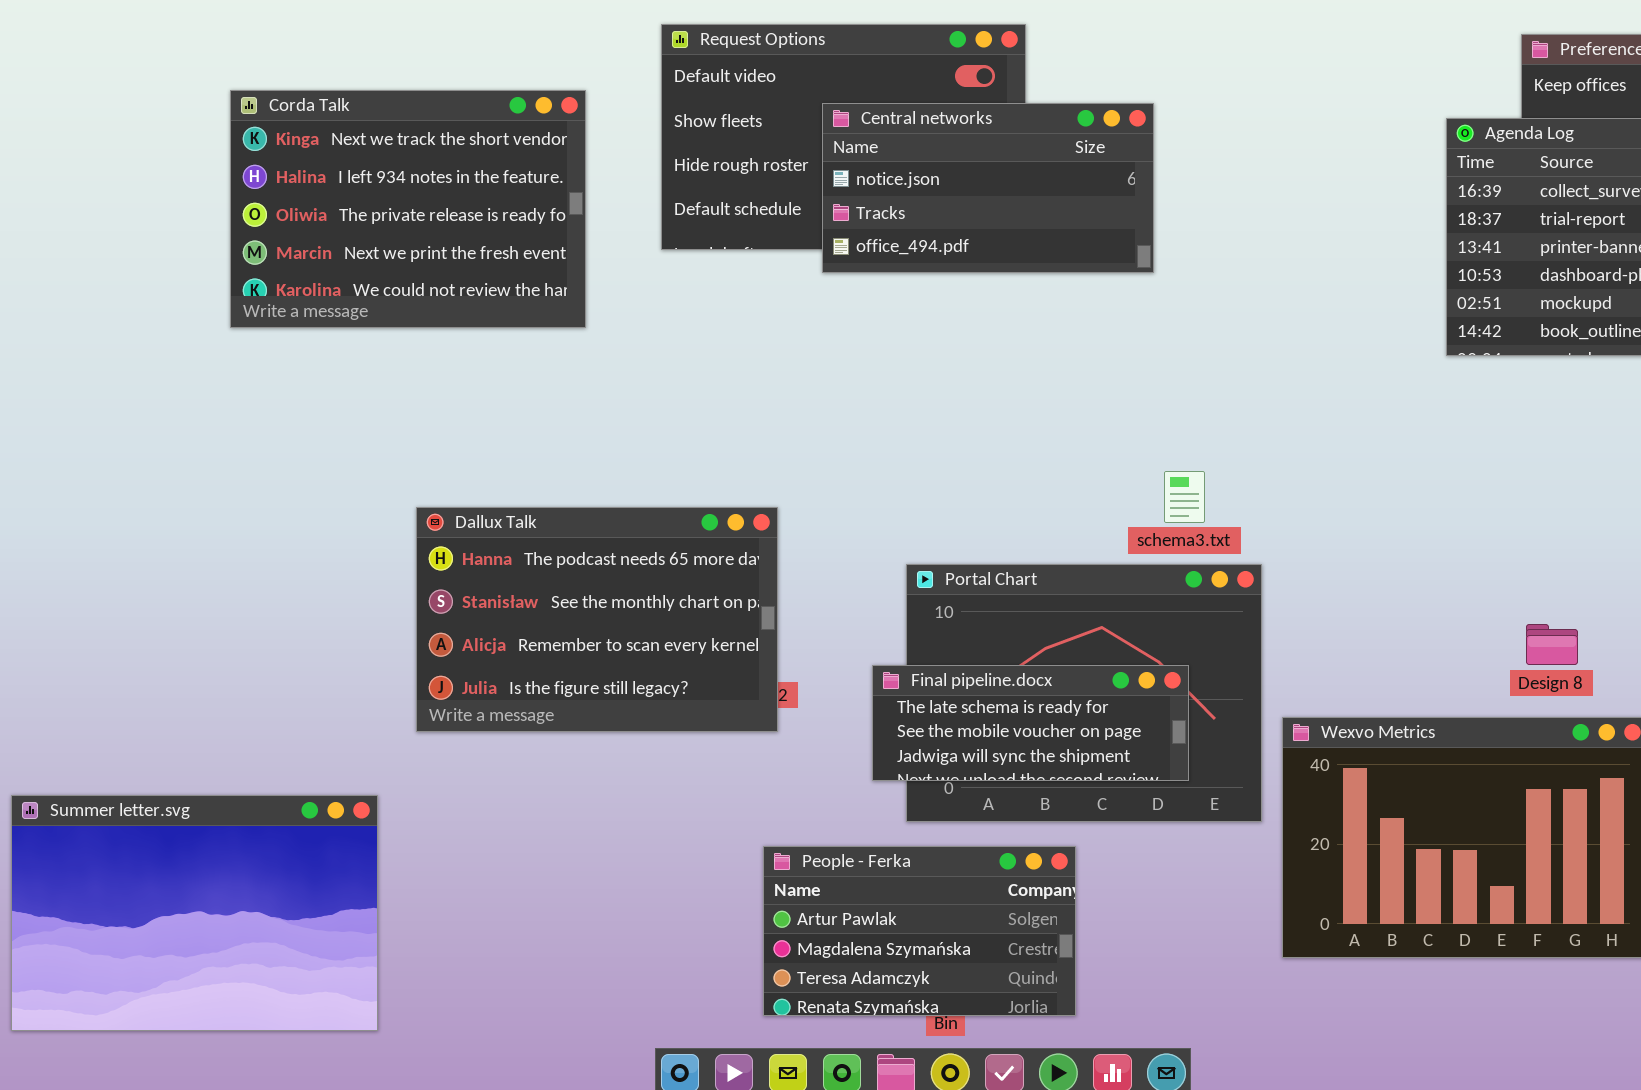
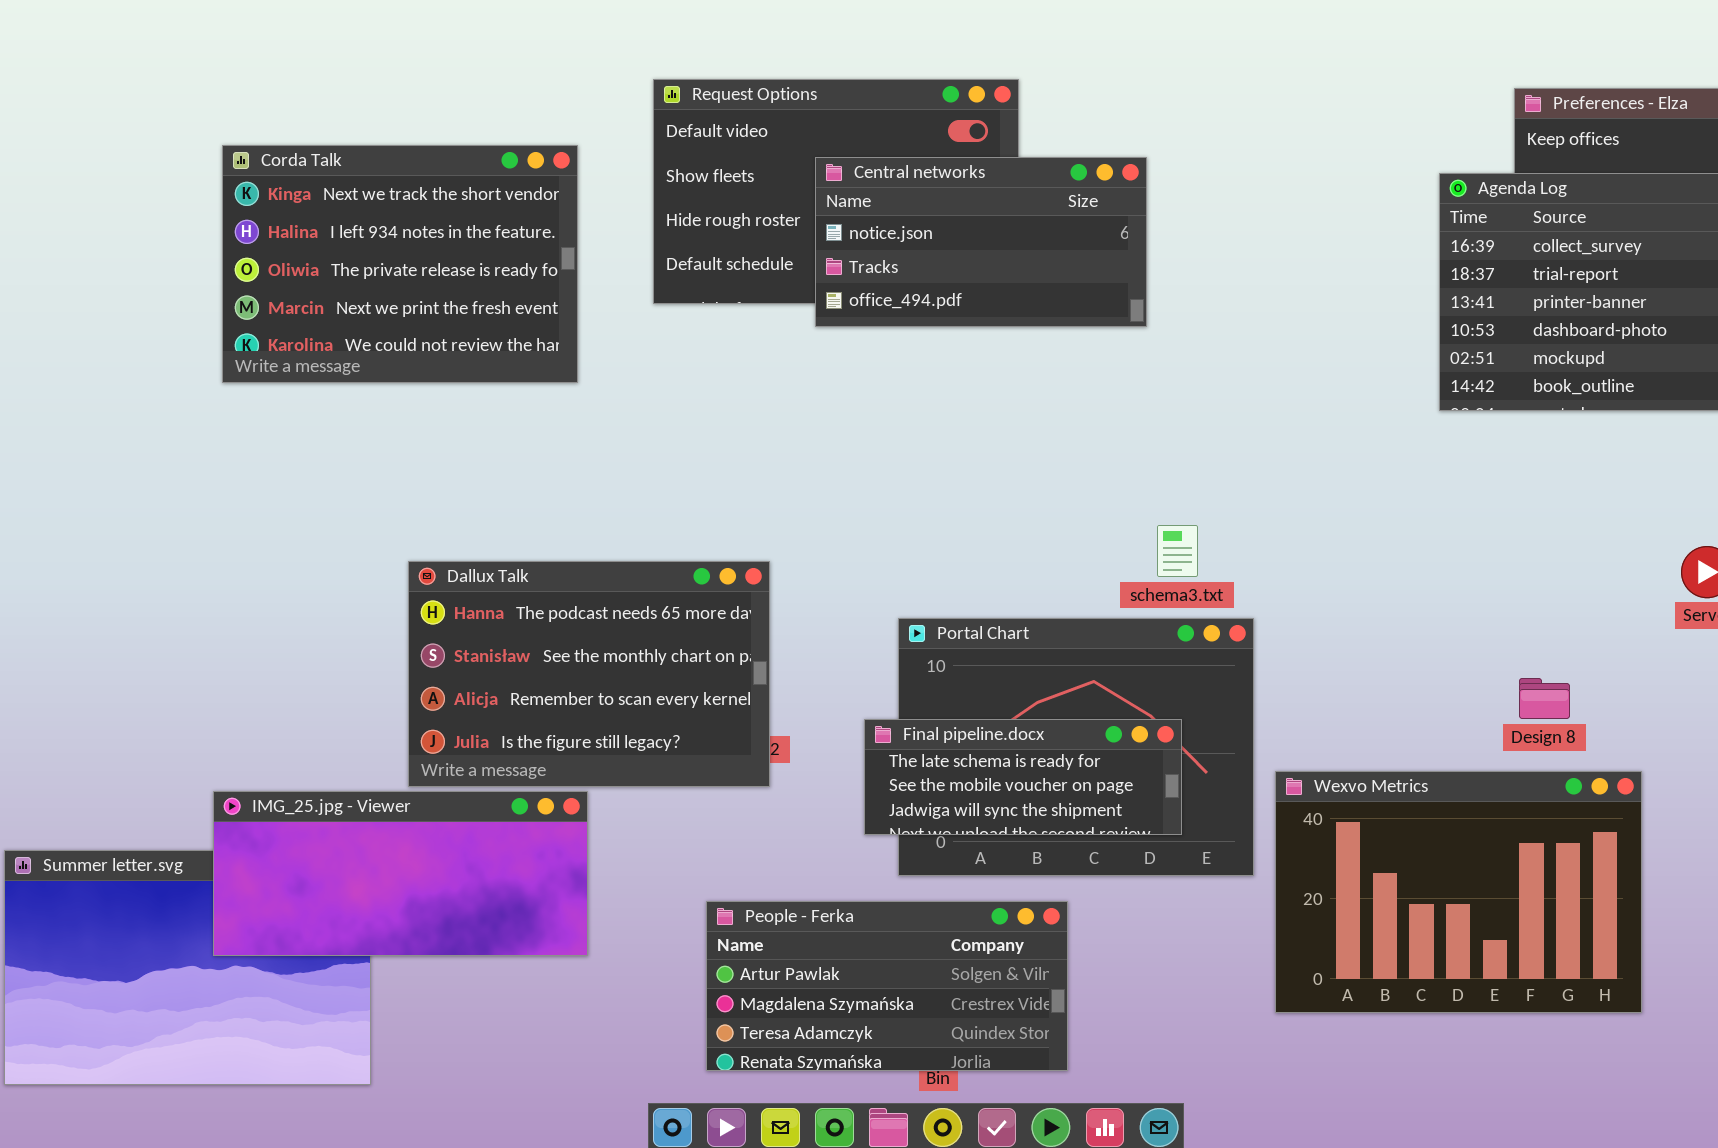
IMG_25.jpg - Viewer: none -> [213,791,588,956], opened
People - Ferka: [763,846,1076,1016] -> [706,901,1068,1071], resized

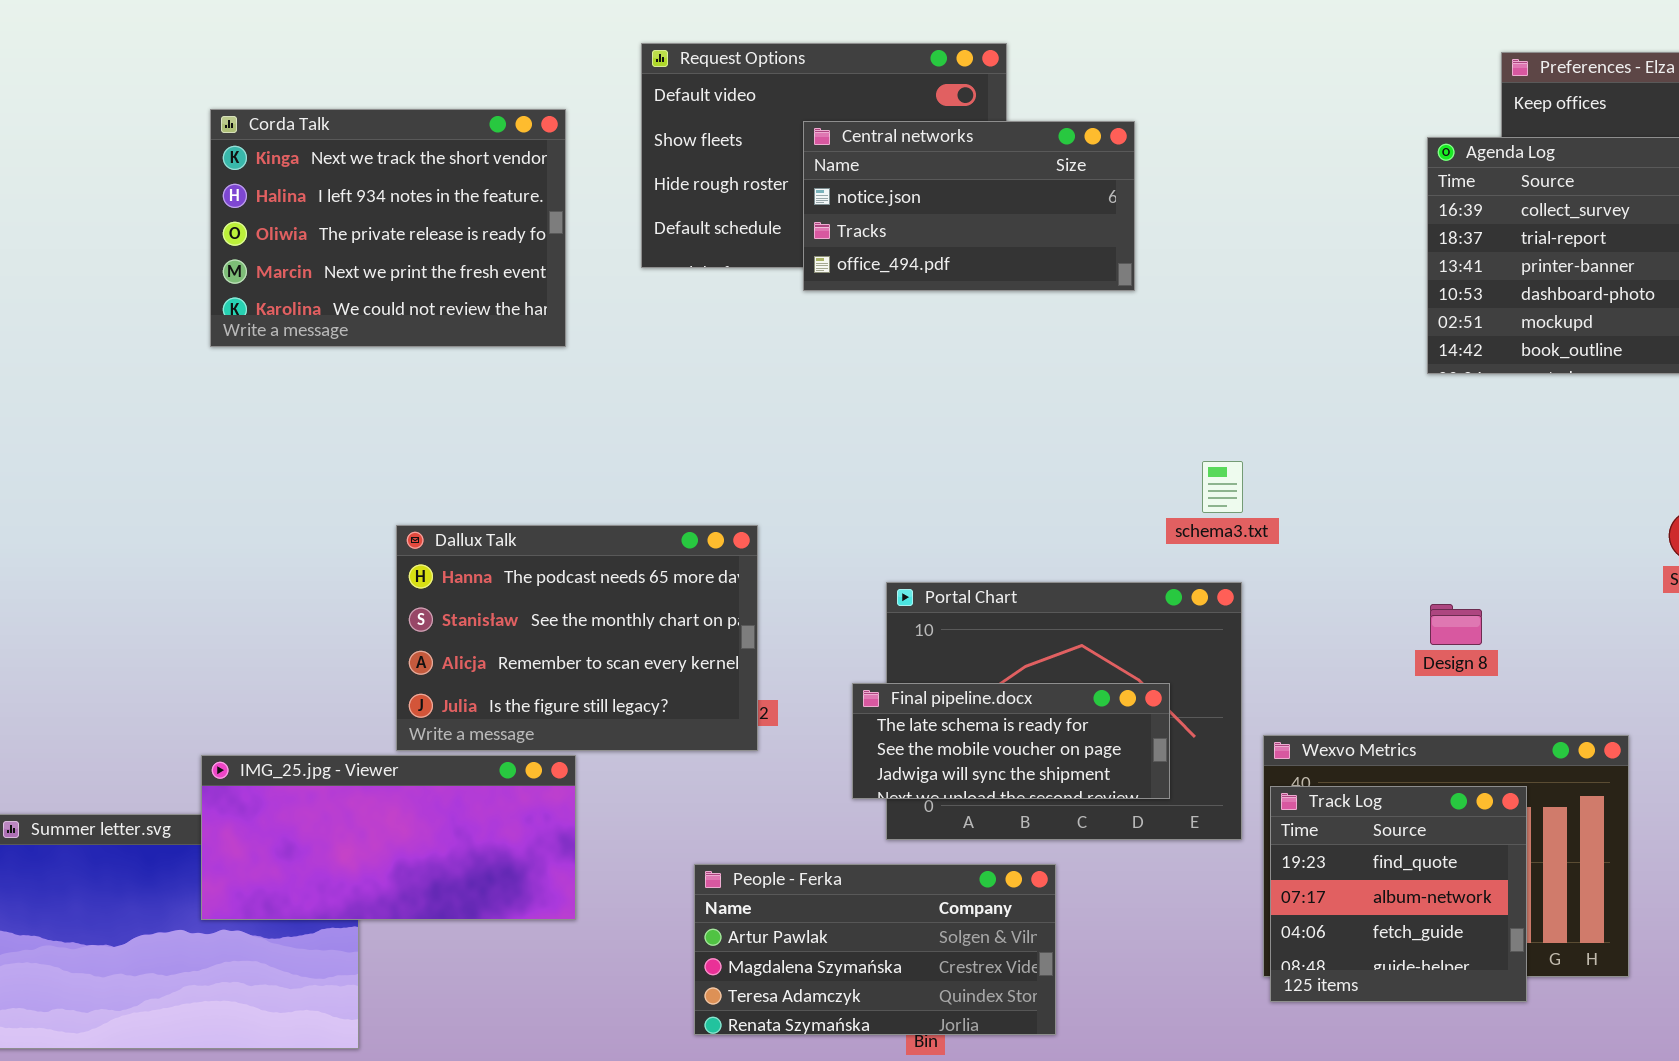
schema3.txt: [1157,525,1198,577] -> [1202,461,1243,513], moved
Design 8: [1519,678,1570,719] -> [1430,604,1482,645], moved
Track Log: none -> [1270,786,1527,1002], opened

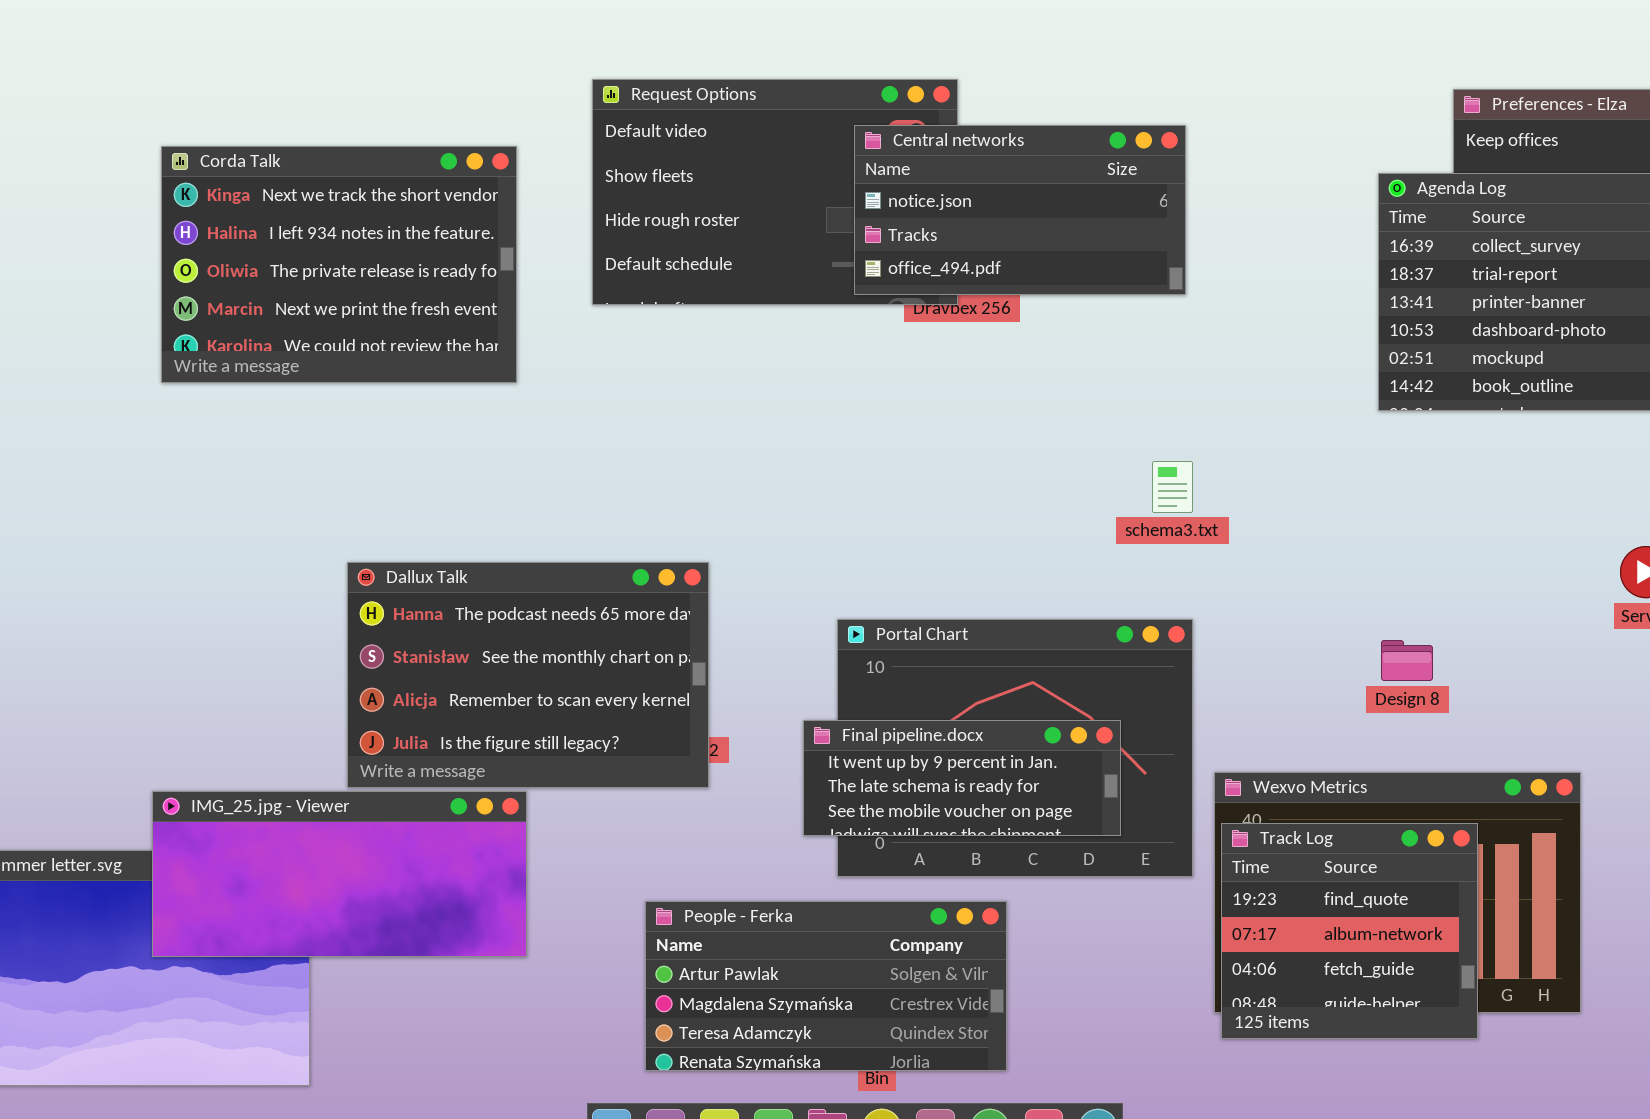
Central networks: [803,121,1135,291] -> [854,125,1186,295], moved
schema3.txt: [1202,461,1243,513] -> [1152,461,1193,513], moved
Final pipeline.docx: [852,683,1170,799] -> [803,720,1121,836], scrolled up 1 row

